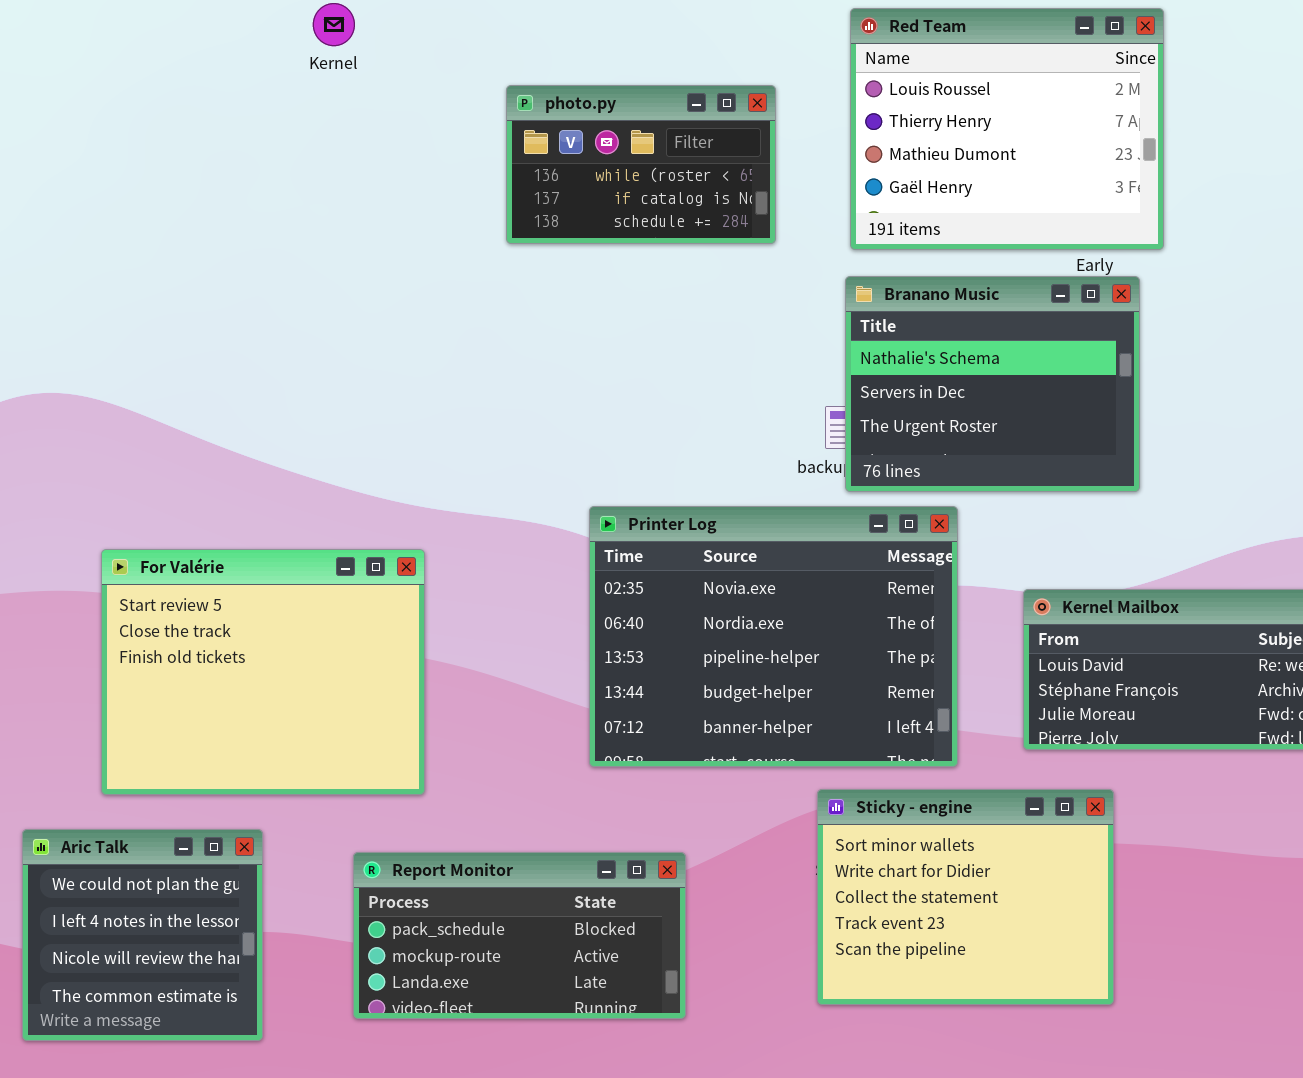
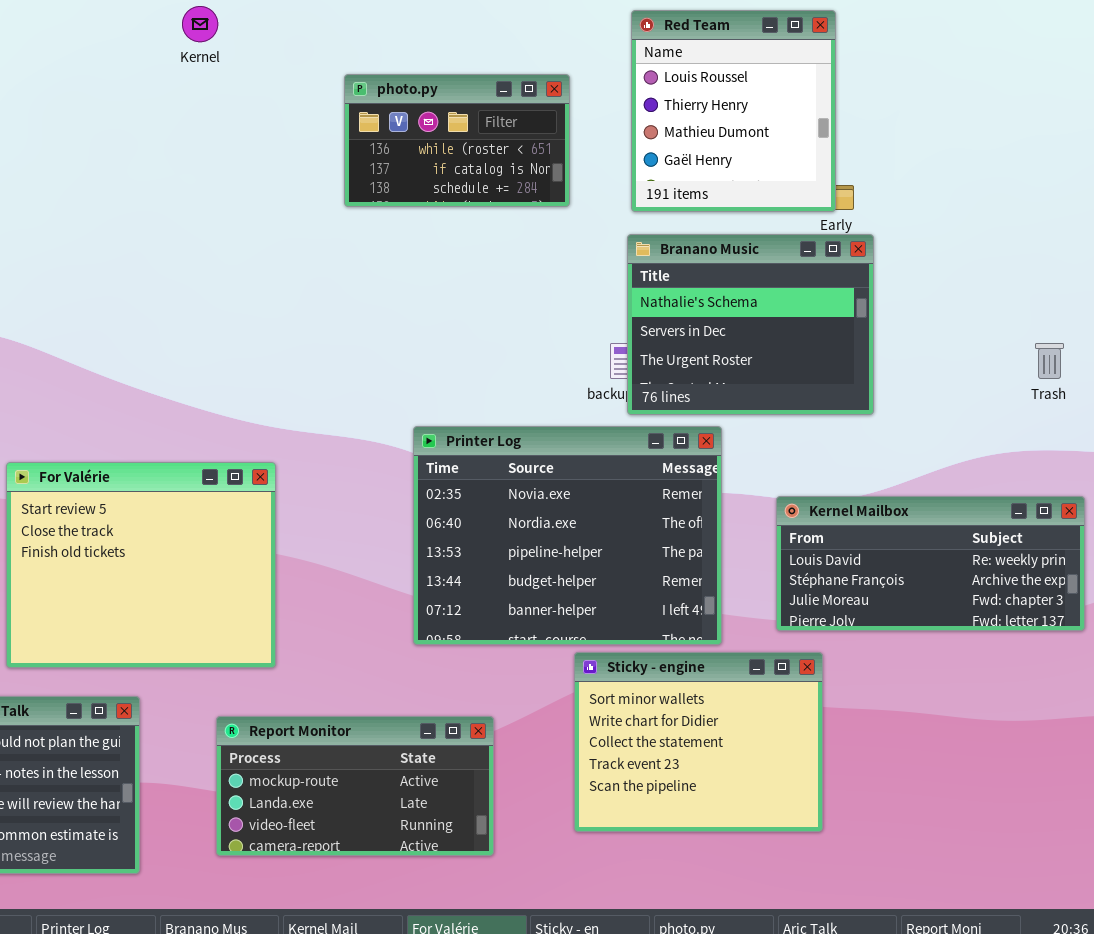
Red Team: [850,8,1164,250] -> [631,10,836,212], resized
Sticky - engine: [817,789,1114,1005] -> [574,652,823,832], moved
Report Monitor: [353,852,686,1019] -> [216,716,494,856], scrolled down 1 row

